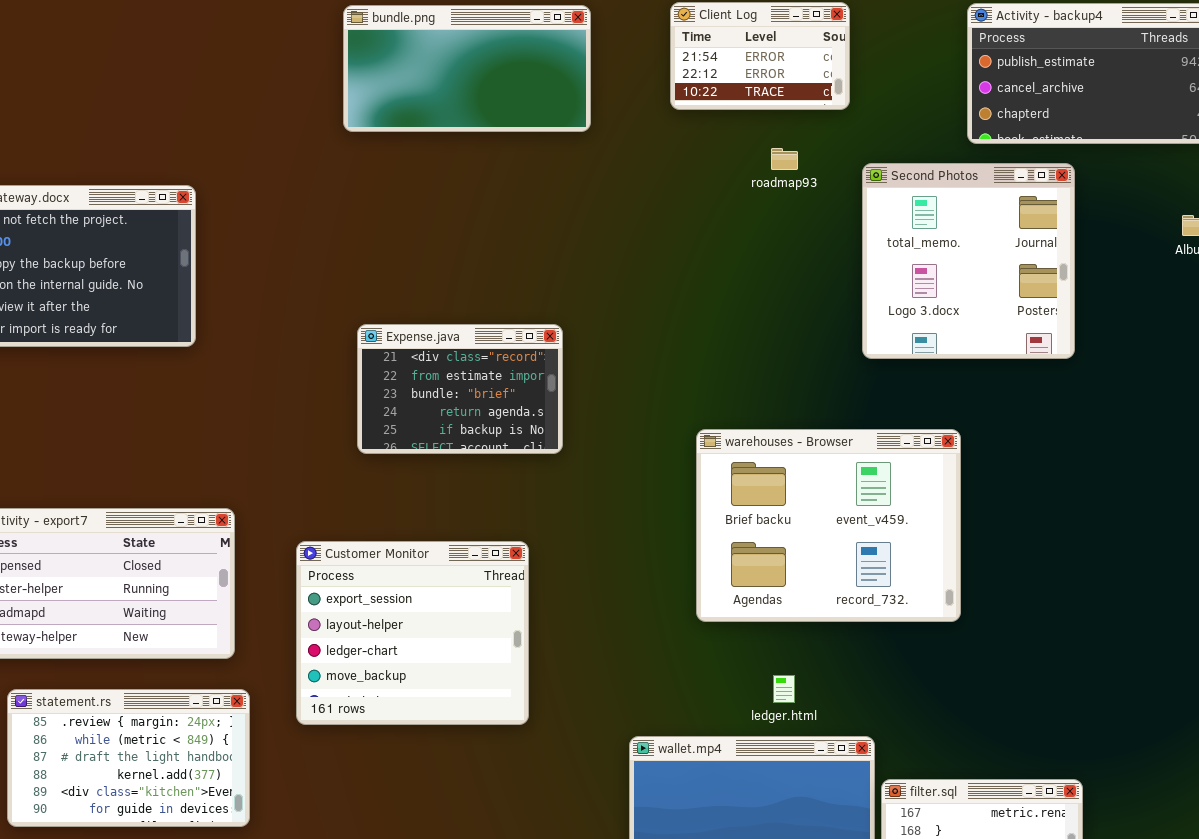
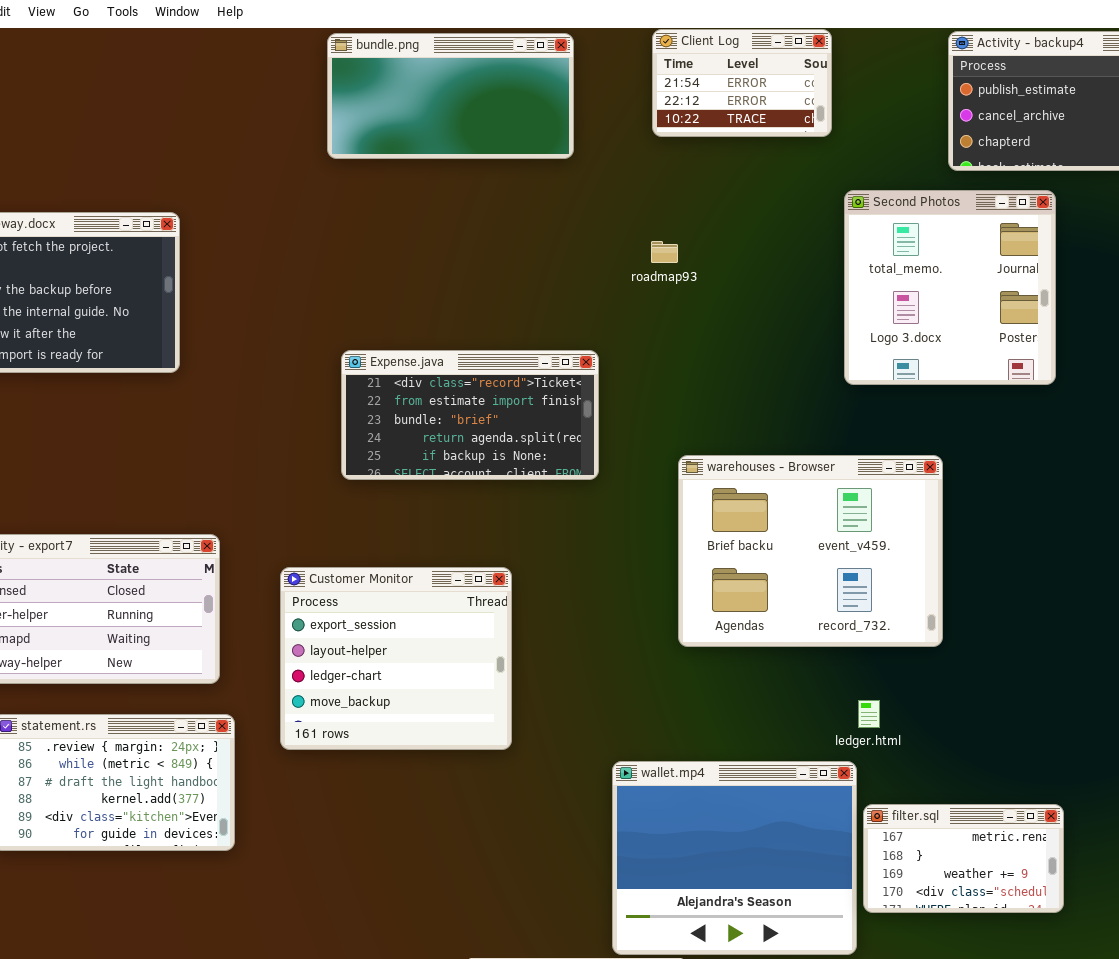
roadmap93: [771,148,798,170] -> [651,241,678,263], moved
Expense.java: [357,324,563,454] -> [341,350,599,480], resized
ledger.html: [773,675,795,703] -> [858,700,880,728], moved

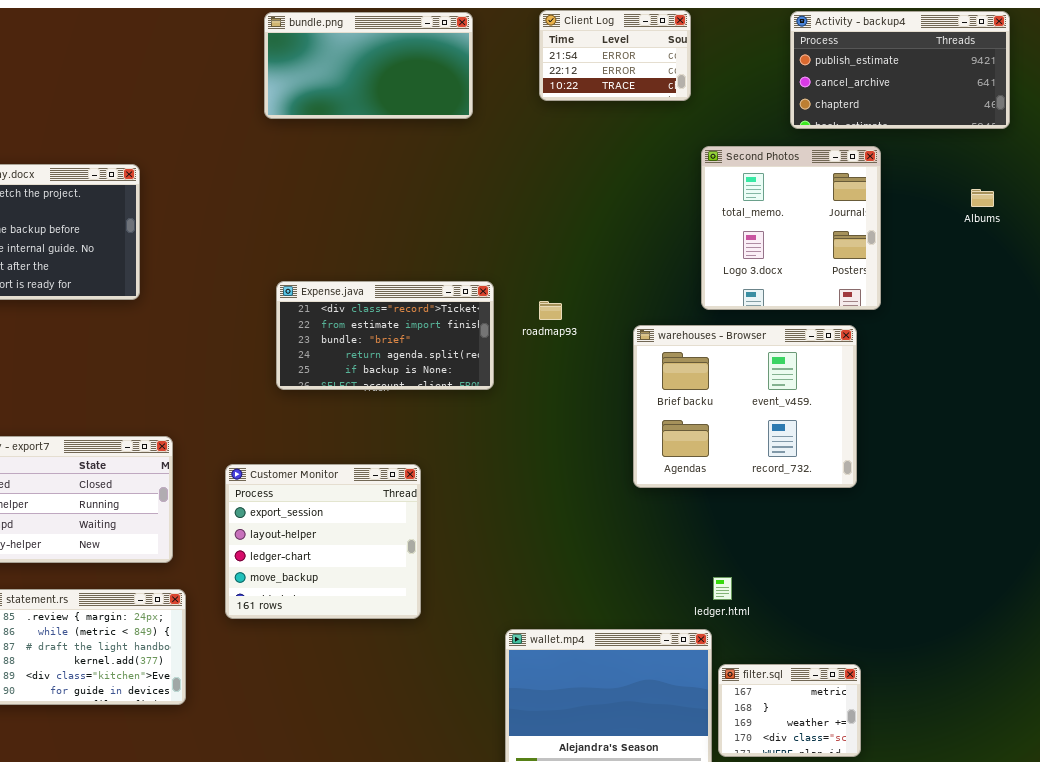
roadmap93: [651,241,678,263] -> [539,301,562,320], moved
warehouses - Browser: [678,455,943,647] -> [633,325,857,488], moved
filter.sql: [863,804,1064,913] -> [718,664,861,757], resized

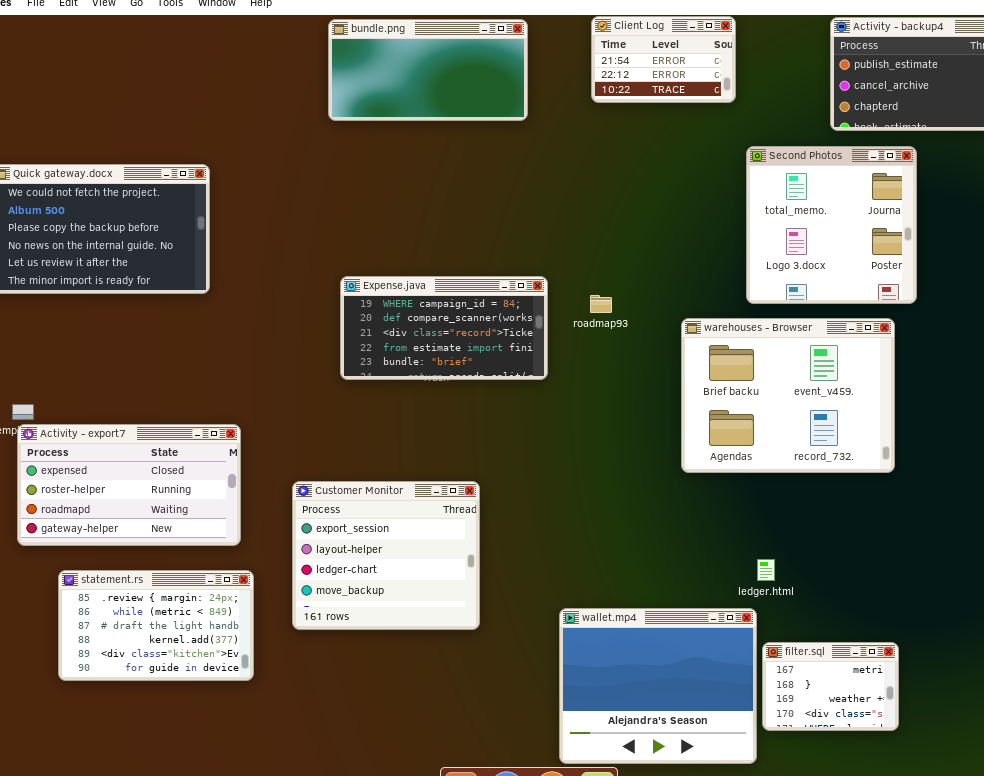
Expense.java: [276,281,494,390] -> [340,276,548,380], scrolled up 2 rows
Customer Monitor: [225,464,421,619] -> [292,481,480,630], moved

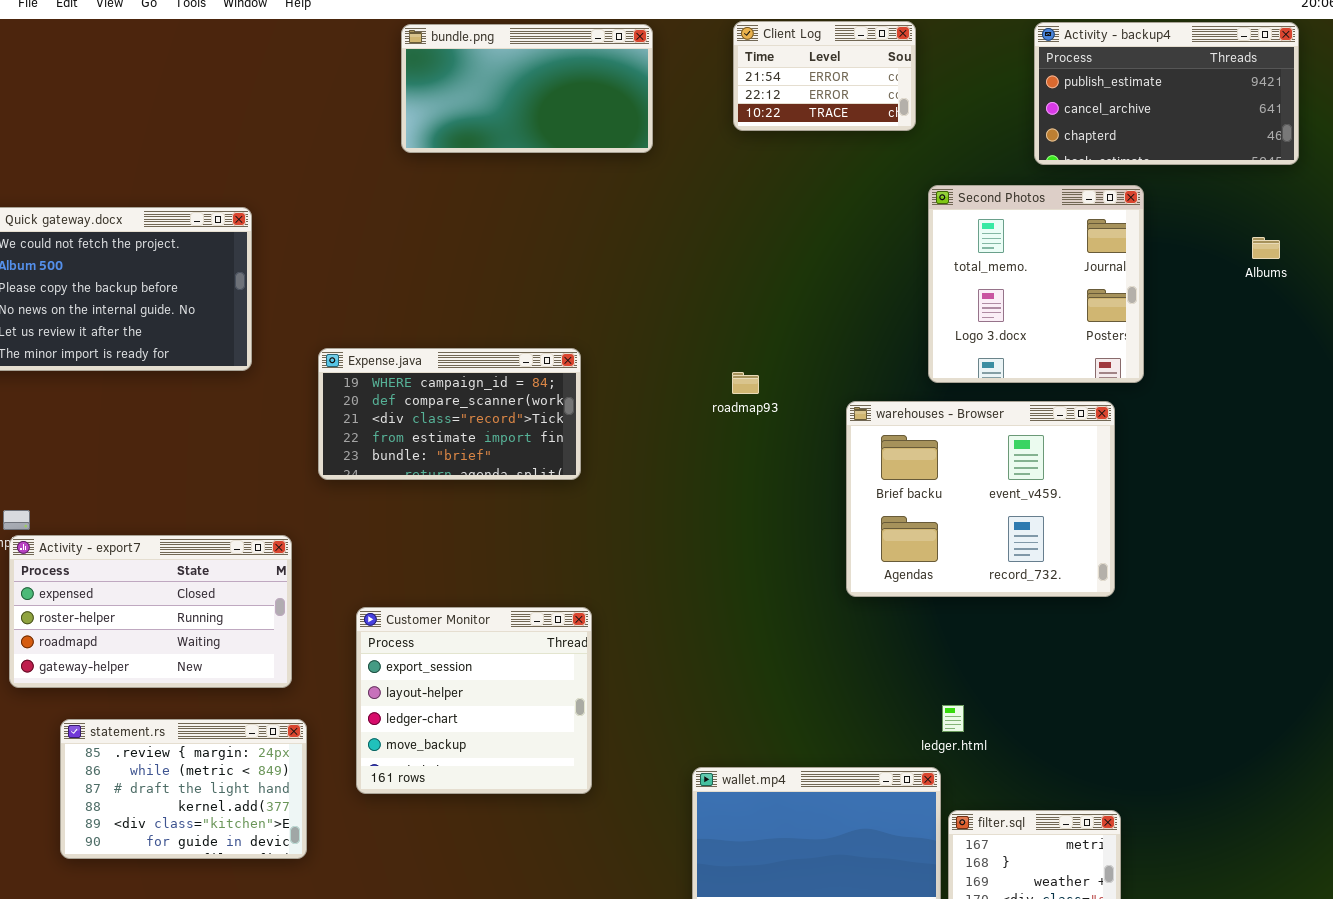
Expense.java: [340,276,548,380] -> [318,348,581,480], moved

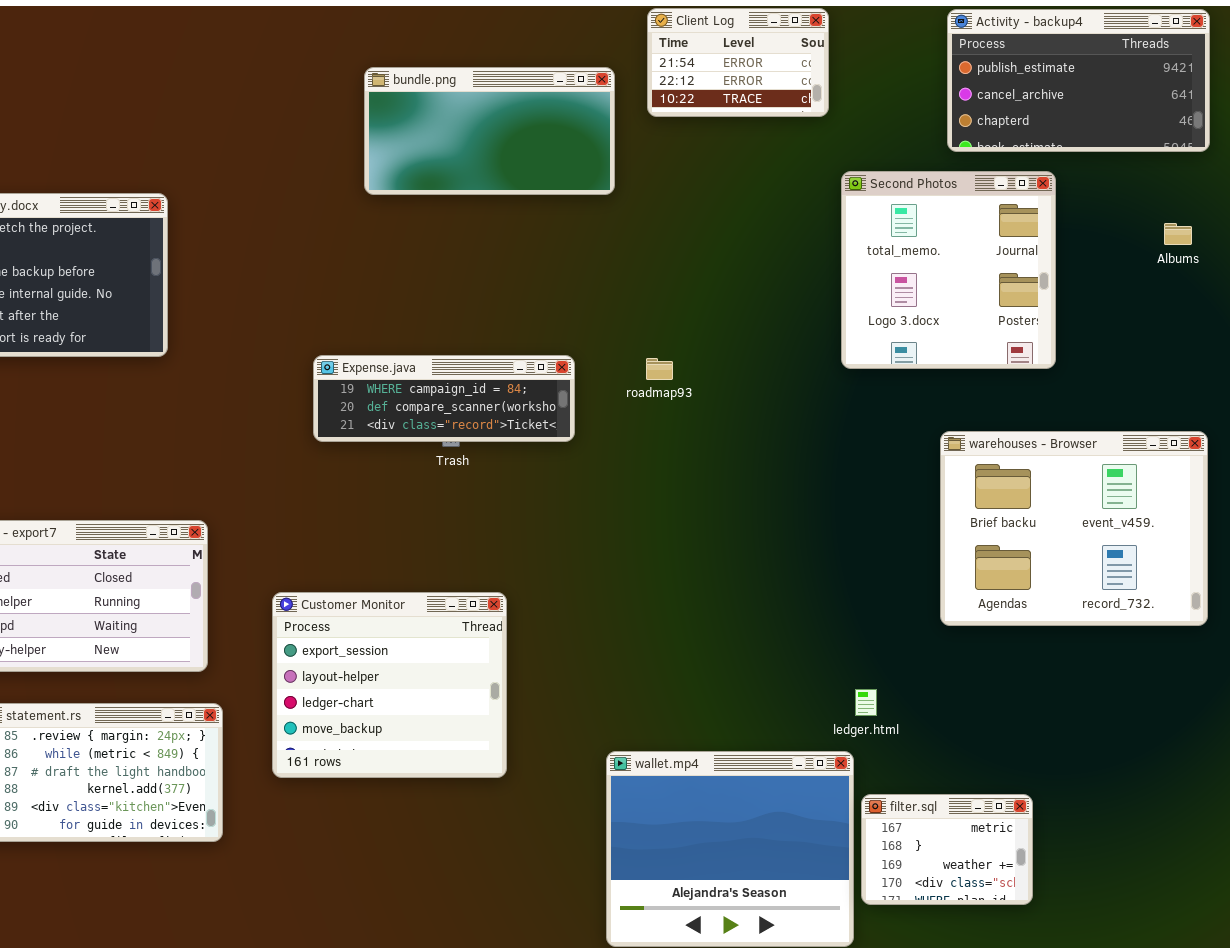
bundle.png: [401,24,653,153] -> [364,67,615,195], moved
Expense.java: [318,348,581,480] -> [313,355,575,442], moved, resized
warehouses - Browser: [846,401,1115,597] -> [940,431,1208,626], moved

